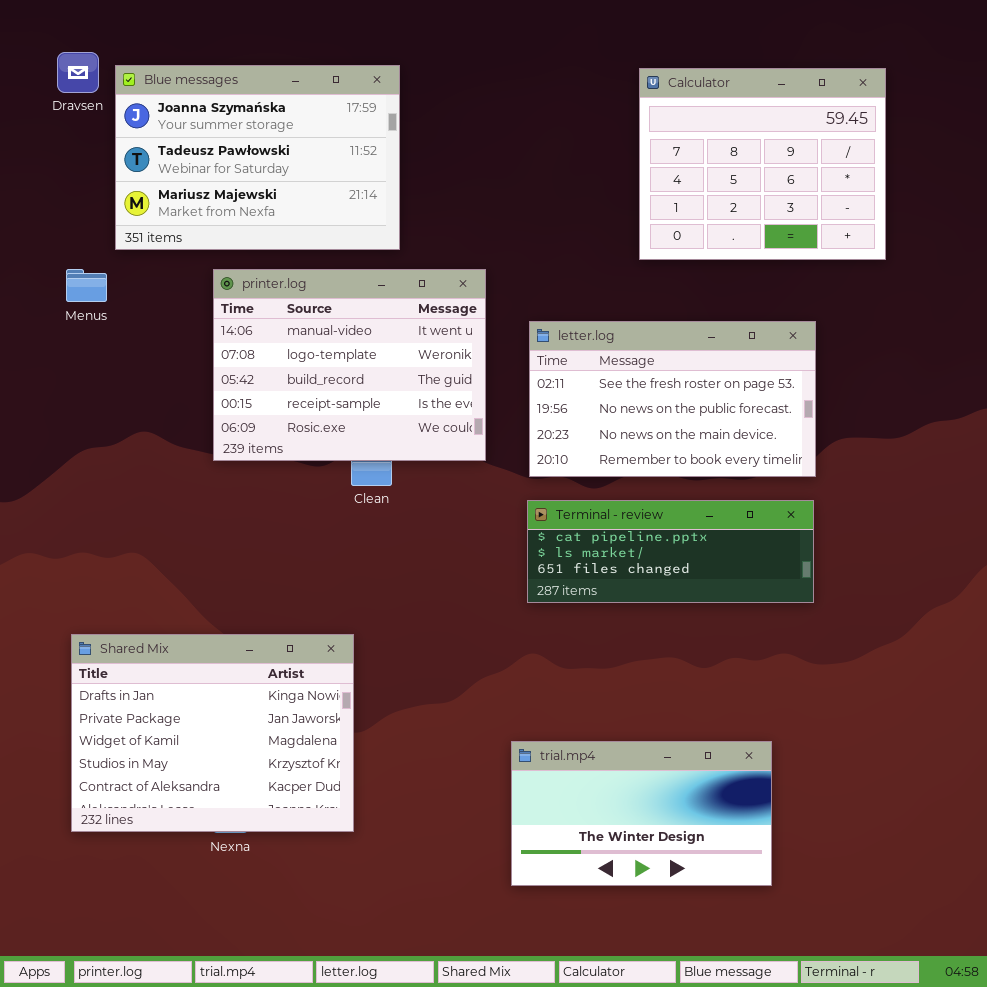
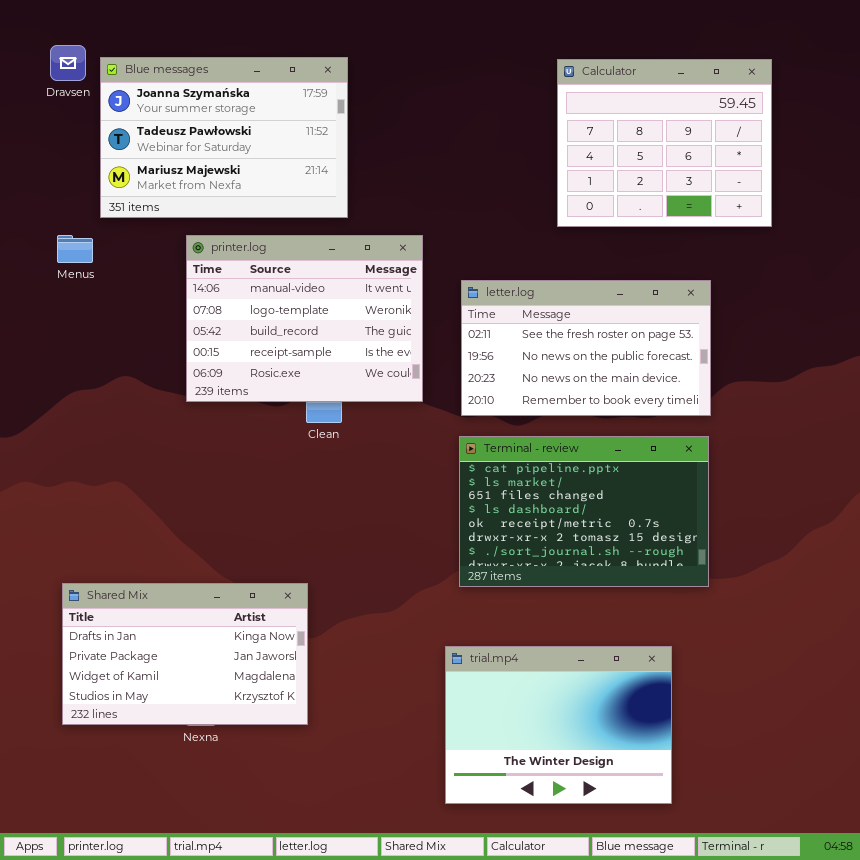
Terminal - review: [527,500,814,603] -> [459,436,709,587], resized
Shared Mix: [71,634,354,832] -> [62,583,308,725], resized
trial.mp4: [511,741,772,886] -> [445,646,672,804], resized

